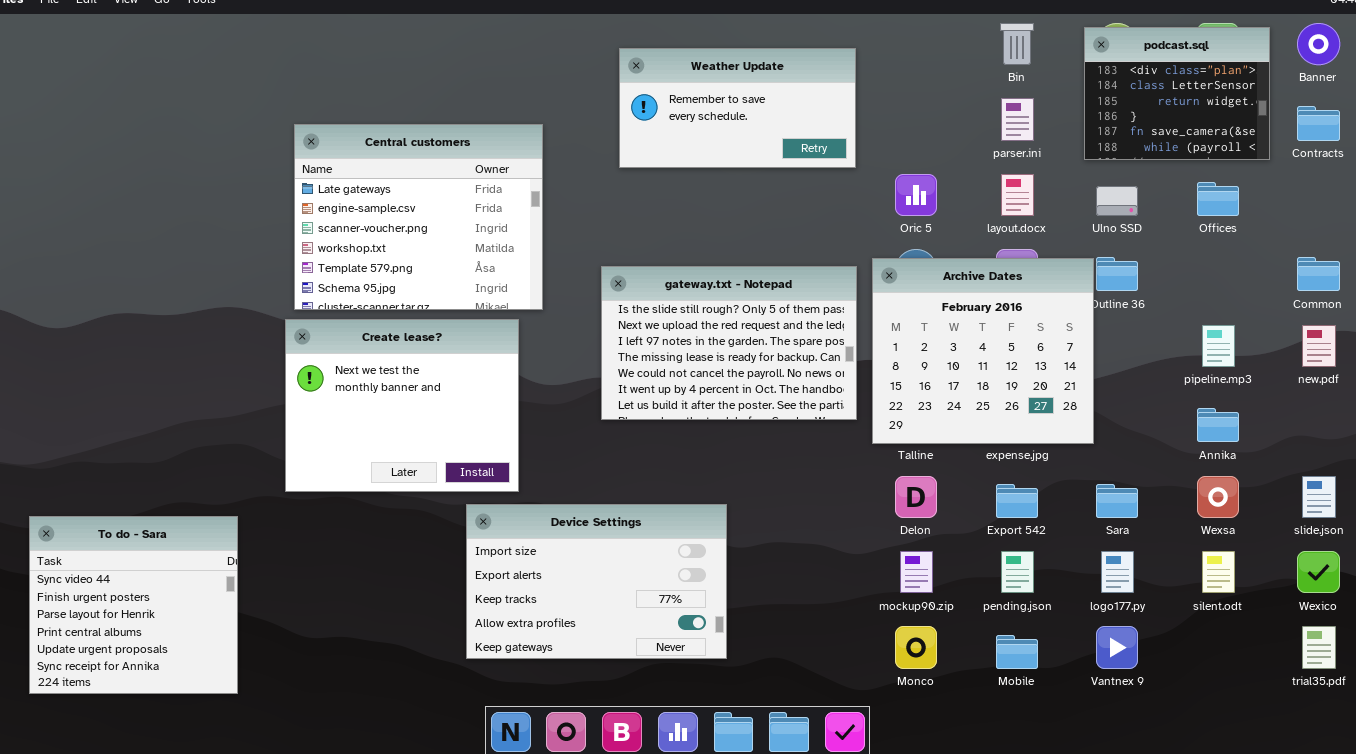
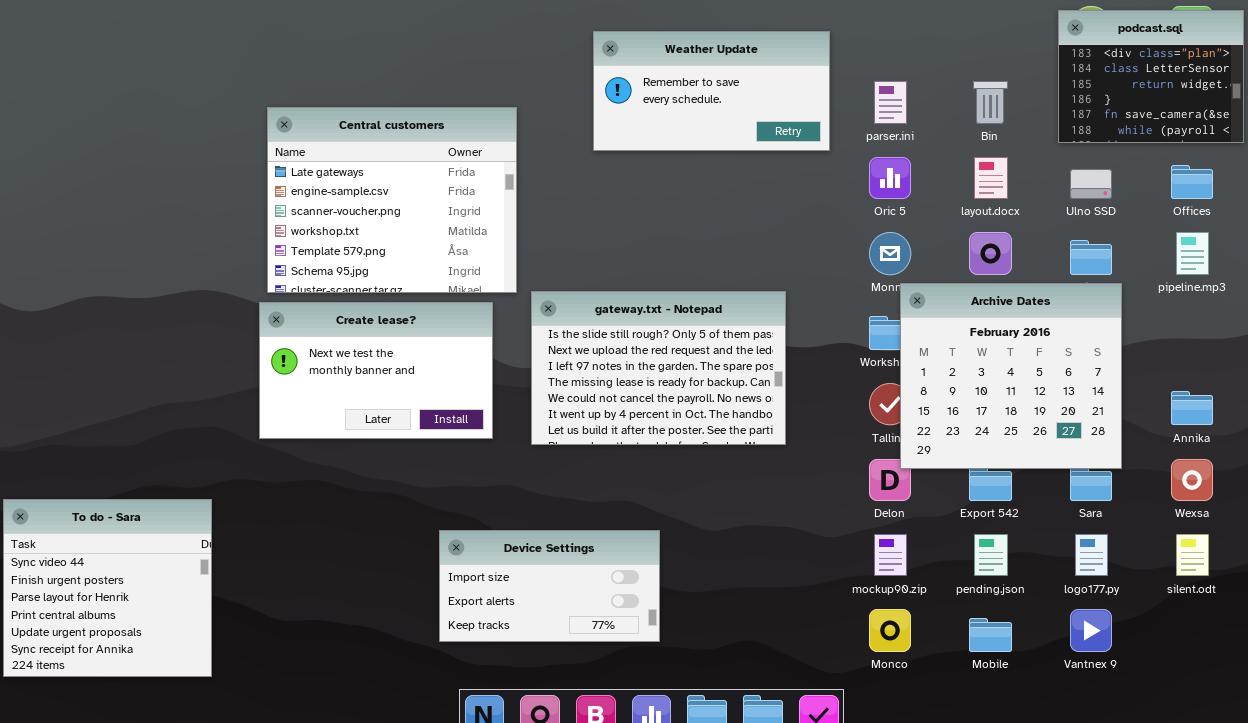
Bin: [1000,23,1034,65] -> [973,81,1008,124], moved
parser.ini: [1001,98,1034,141] -> [874,81,907,124], moved
Archive Dates: [872,258,1094,444] -> [900,283,1122,469], moved
gateway.txt - Notepad: [601,266,857,420] -> [531,291,786,445], moved
Create lease?: [285,319,519,492] -> [259,302,493,439], resized
pipeline.mp3: [1202,325,1235,367] -> [1176,232,1209,275], moved
Device Settings: [466,504,727,659] -> [439,530,660,642], resized

